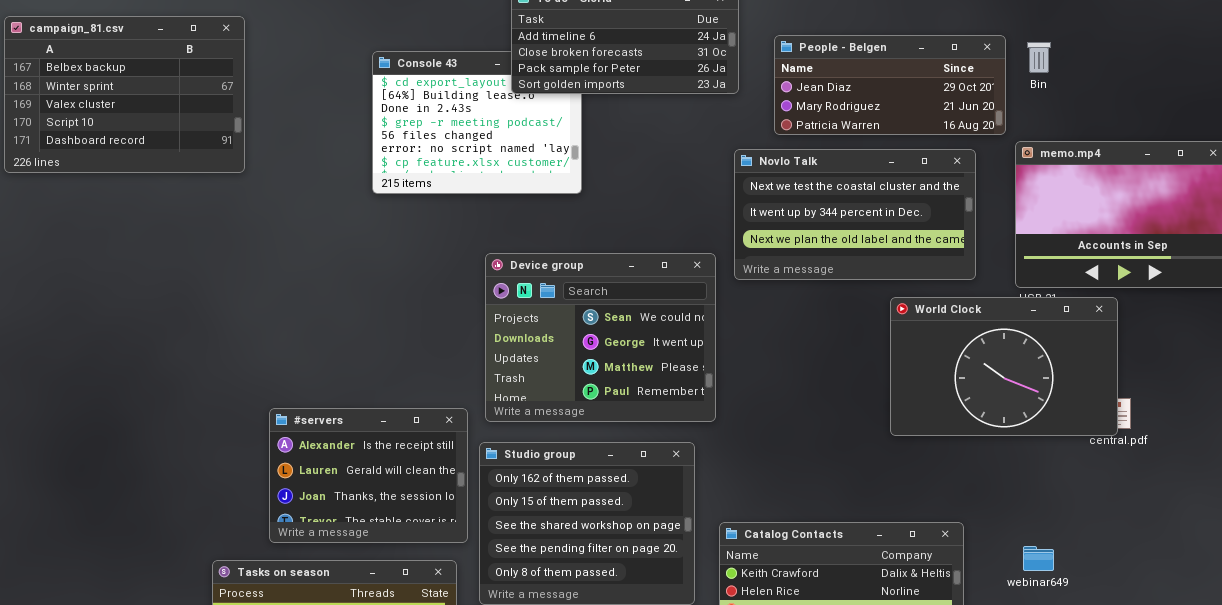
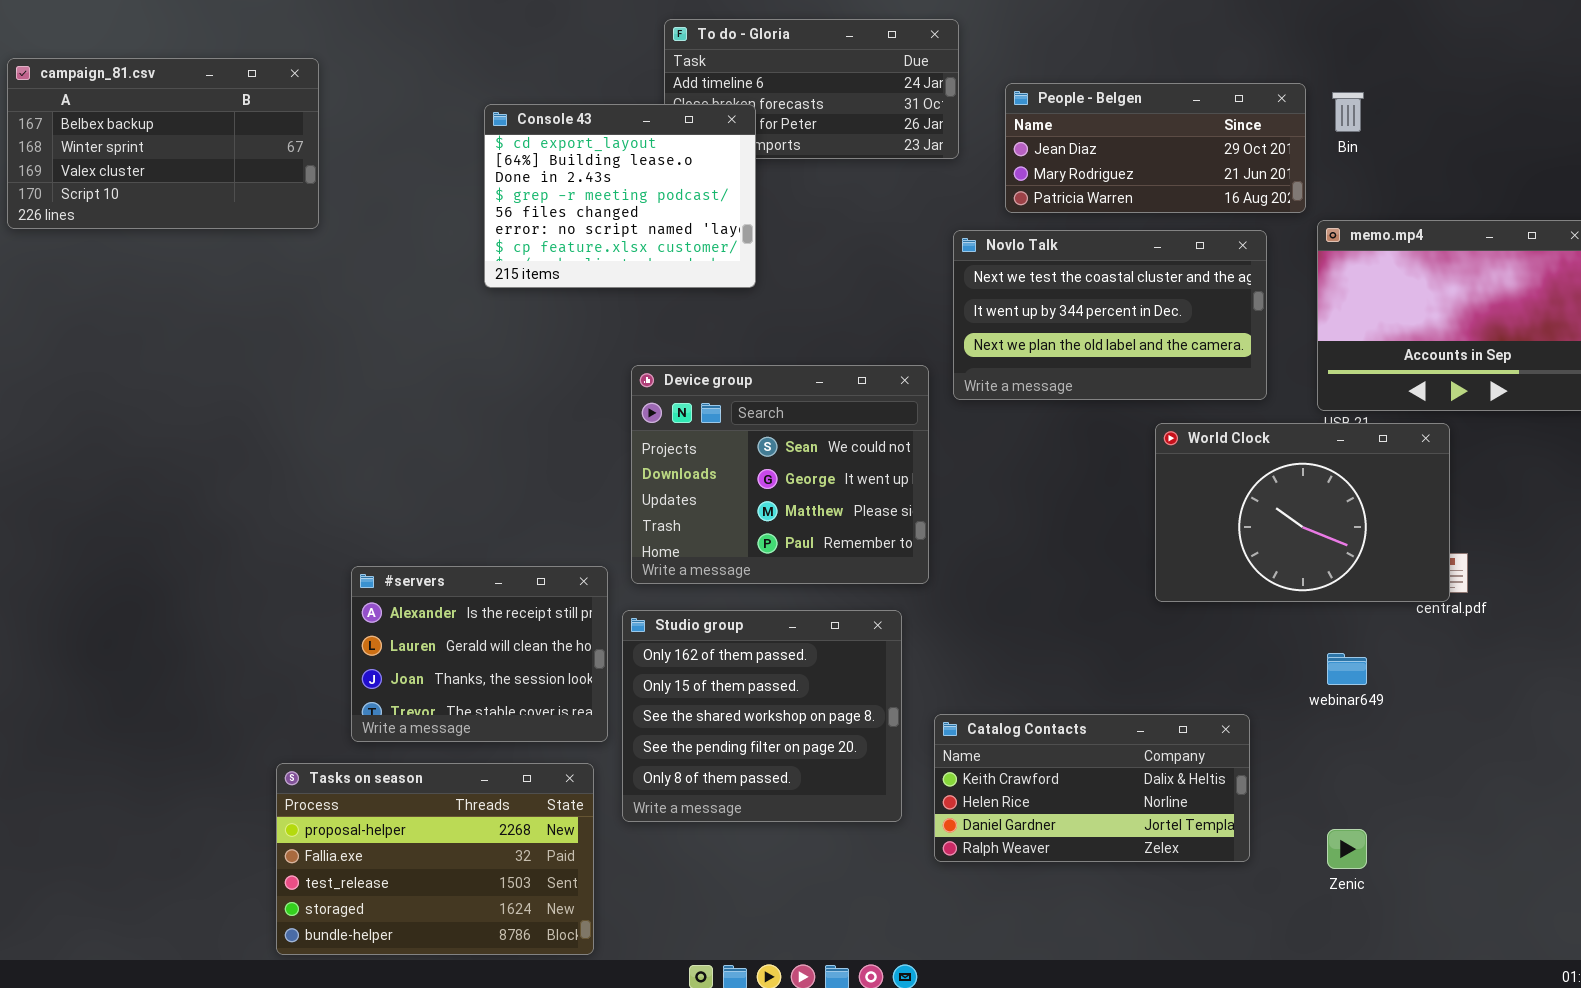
campaign_81.csv: [4,16,245,173] -> [7,58,319,229], resized
Console 43: [372,51,582,194] -> [484,104,756,288], raised
webinar649: [1023,546,1054,571] -> [1327,653,1367,685], moved

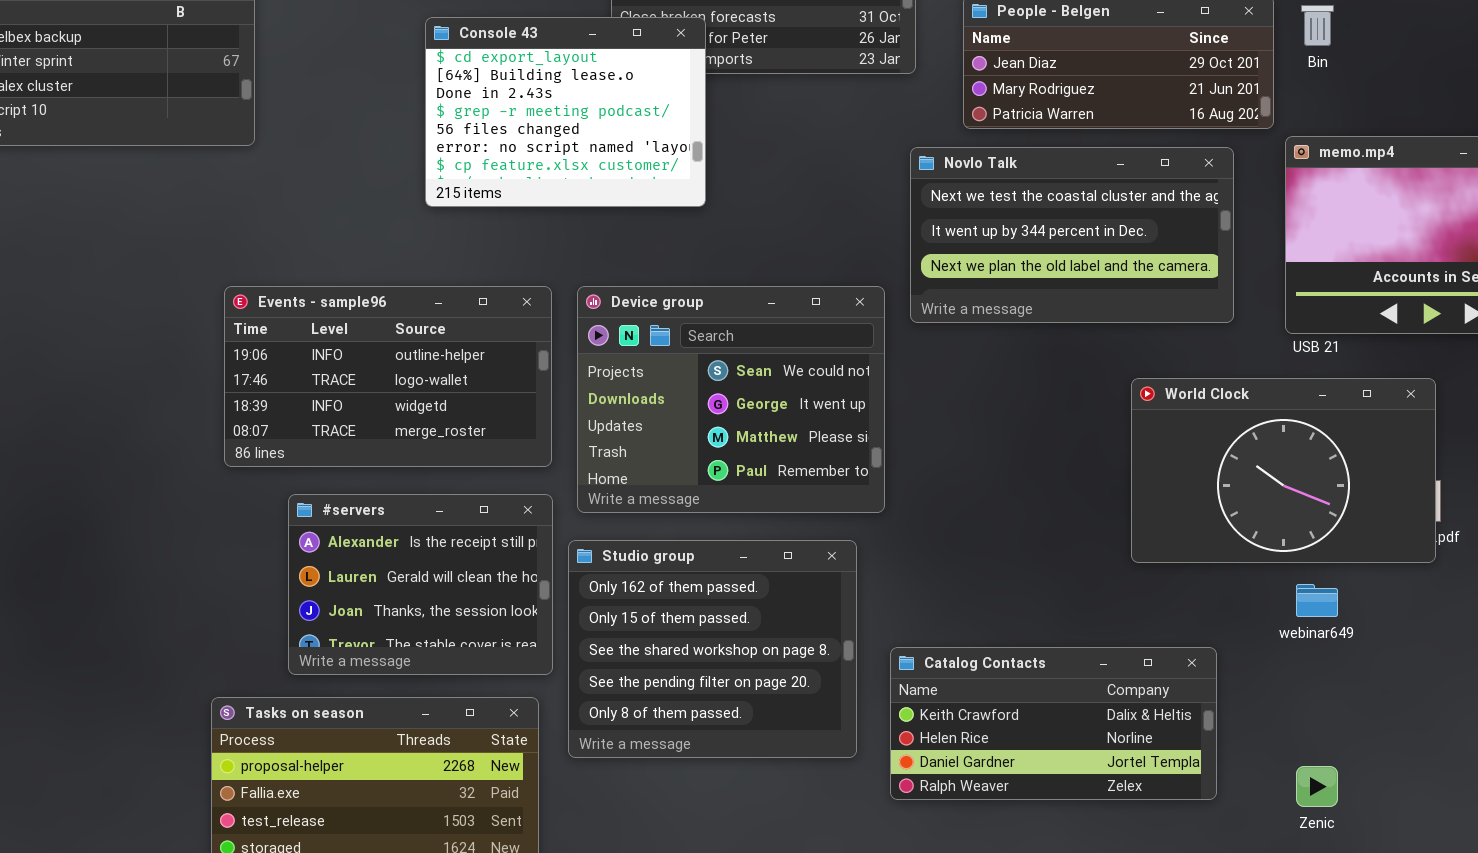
Events - sample96: none -> [224,286,552,467], opened
World Clock: [1155,423,1450,602] -> [1131,378,1436,563], moved

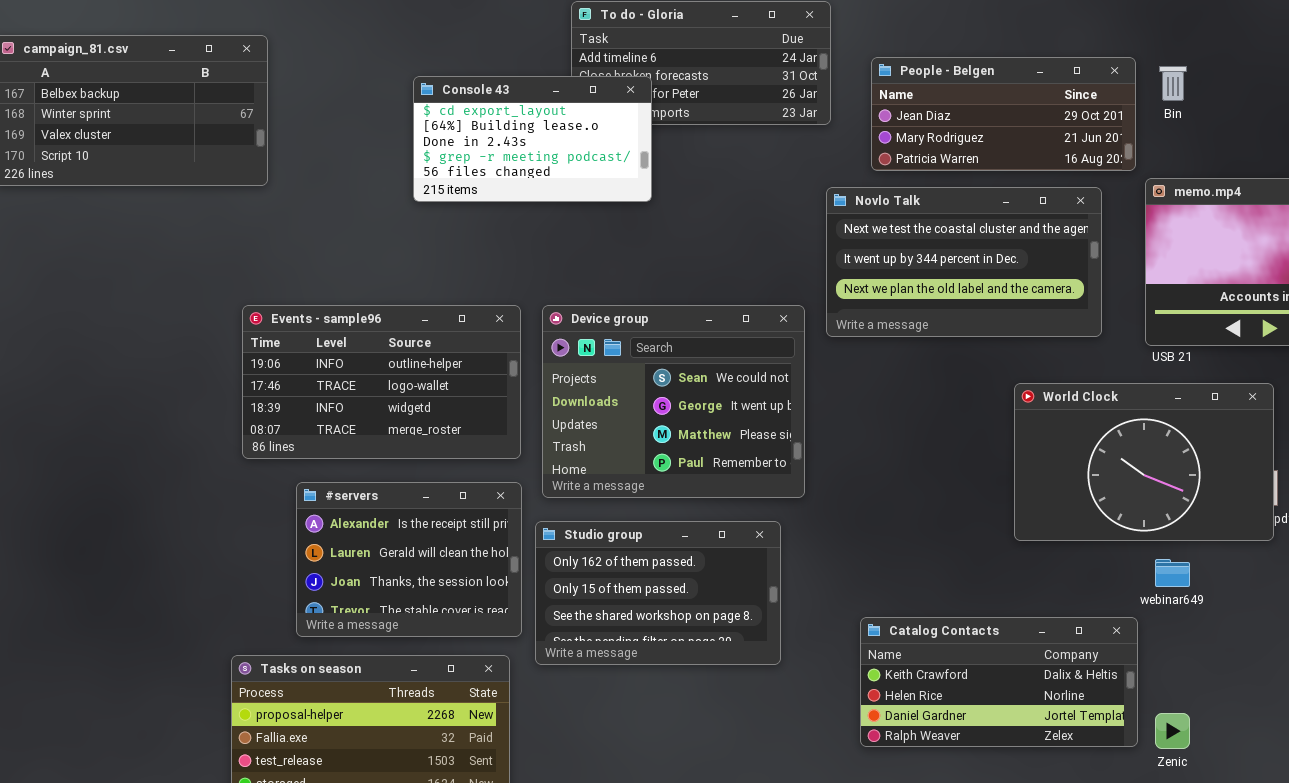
Console 43: [425,17,706,207] -> [413,76,652,202], resized
Studio group: [568,540,857,758] -> [535,521,781,665], resized
Catalog Contacts: [890,647,1217,800] -> [860,617,1138,747], moved

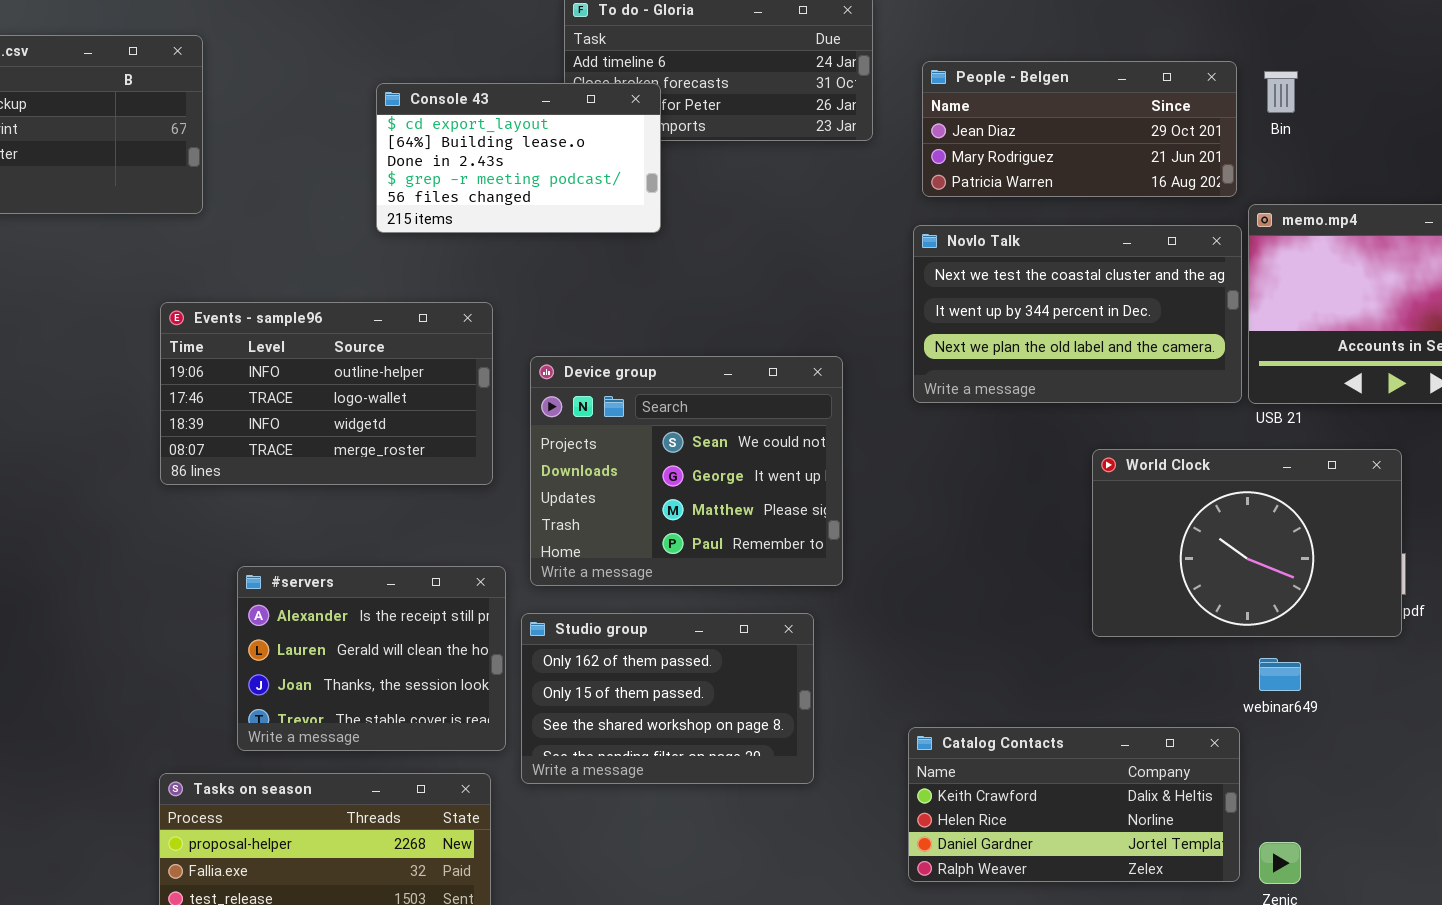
Novlo Talk: [826,187,1102,337] -> [913,225,1242,403], moved
Events - sample96: [242,305,521,459] -> [160,302,493,485], moved

